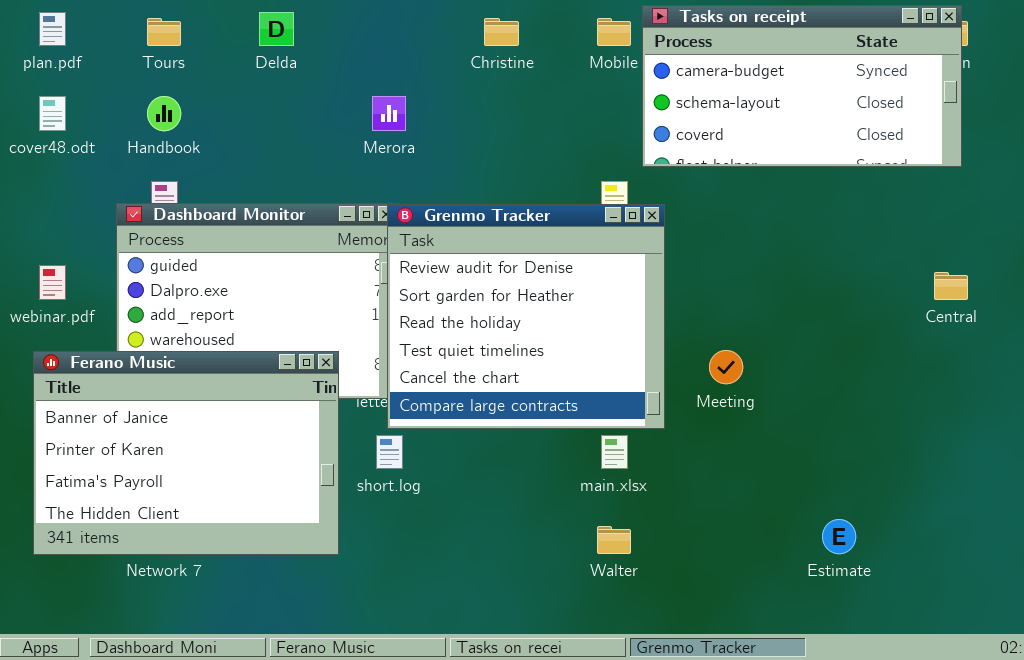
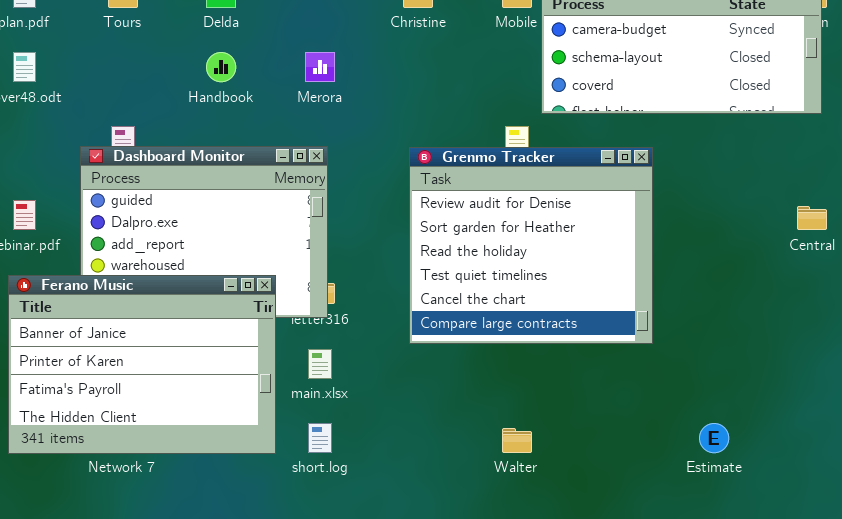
Handbook: [147,96,181,131] -> [206,52,236,82], moved
Grenmo Tracker: [387,204,665,429] -> [409,147,653,344], moved
short.log: [376,435,403,469] -> [308,423,332,453], moved
main.xlsx: [601,435,628,469] -> [308,349,332,379], moved

